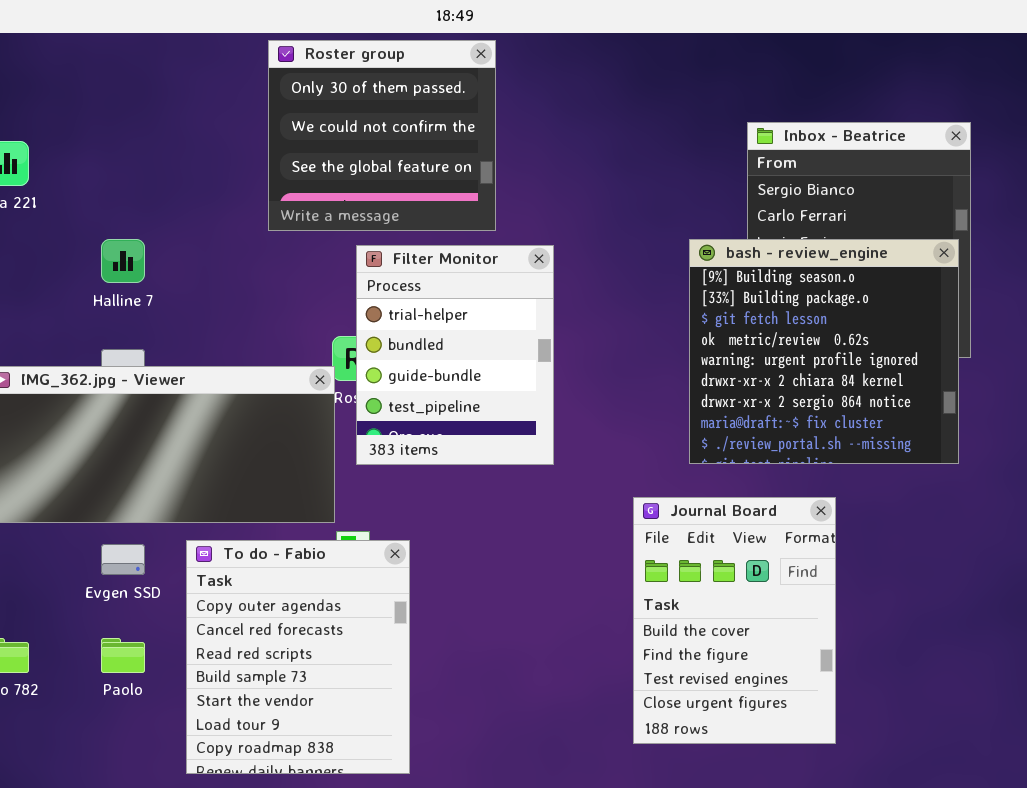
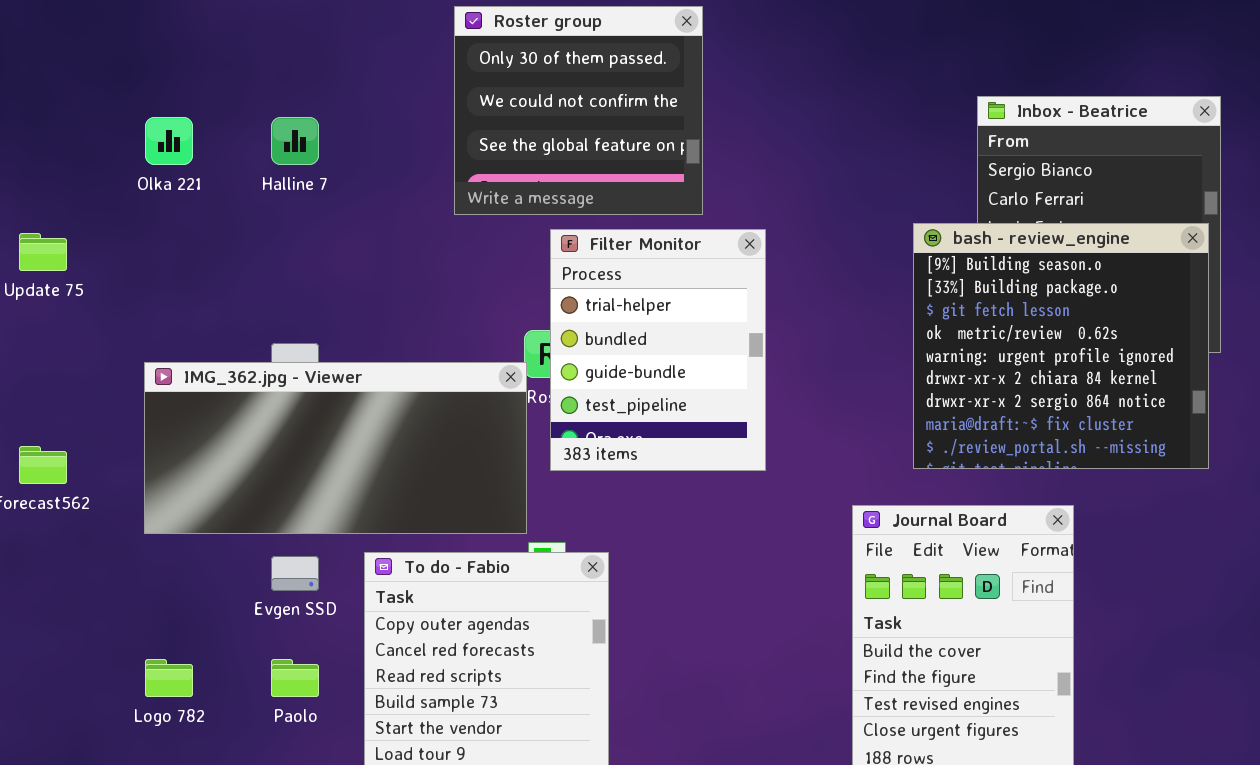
Halline 7: [101,239,145,283] -> [271,117,319,165], moved

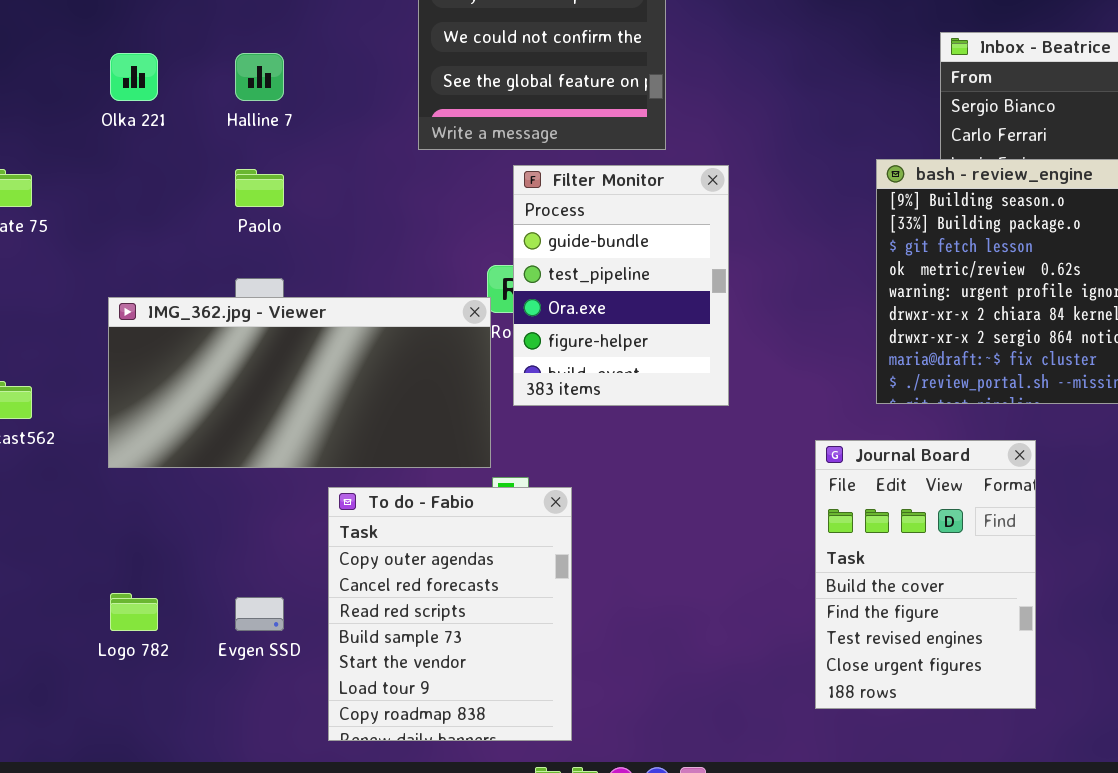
Filter Monitor: [550,229,766,471] -> [513,165,729,406], scrolled down 2 rows
Evgen SSD: [271,556,319,591] -> [235,597,284,631], moved
Paolo: [271,659,319,697] -> [235,169,284,207], moved

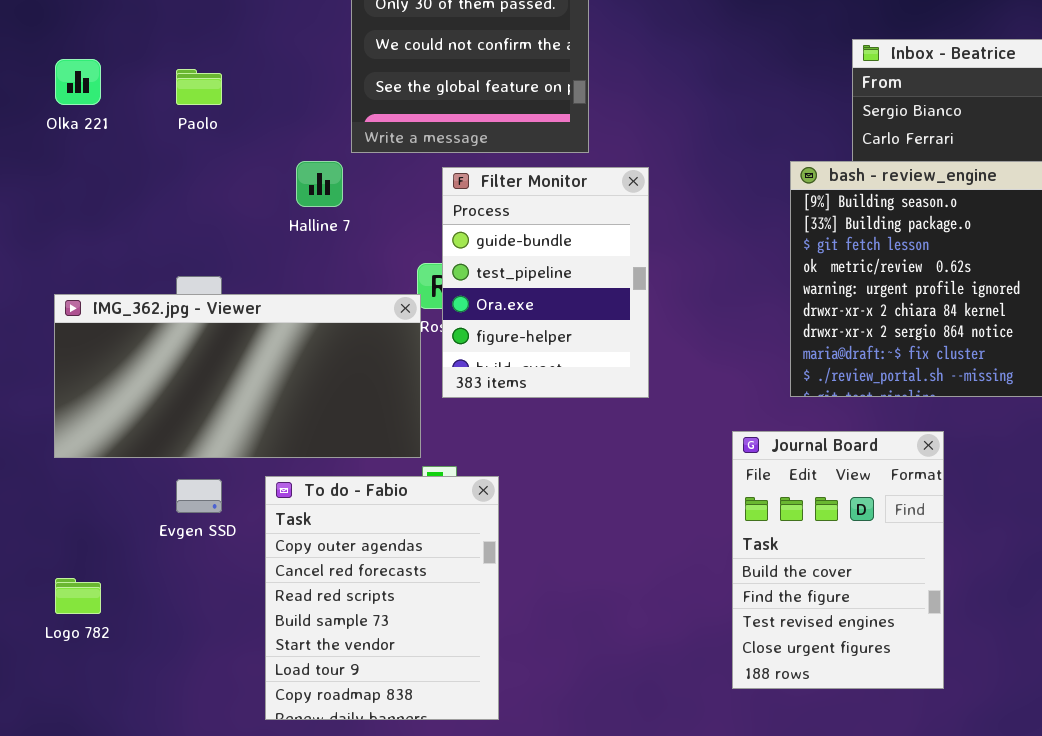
Halline 7: [235,53,284,101] -> [296,161,343,207], moved
Paolo: [235,169,284,207] -> [176,69,222,105], moved
Evgen SSD: [235,597,284,631] -> [176,479,222,513], moved

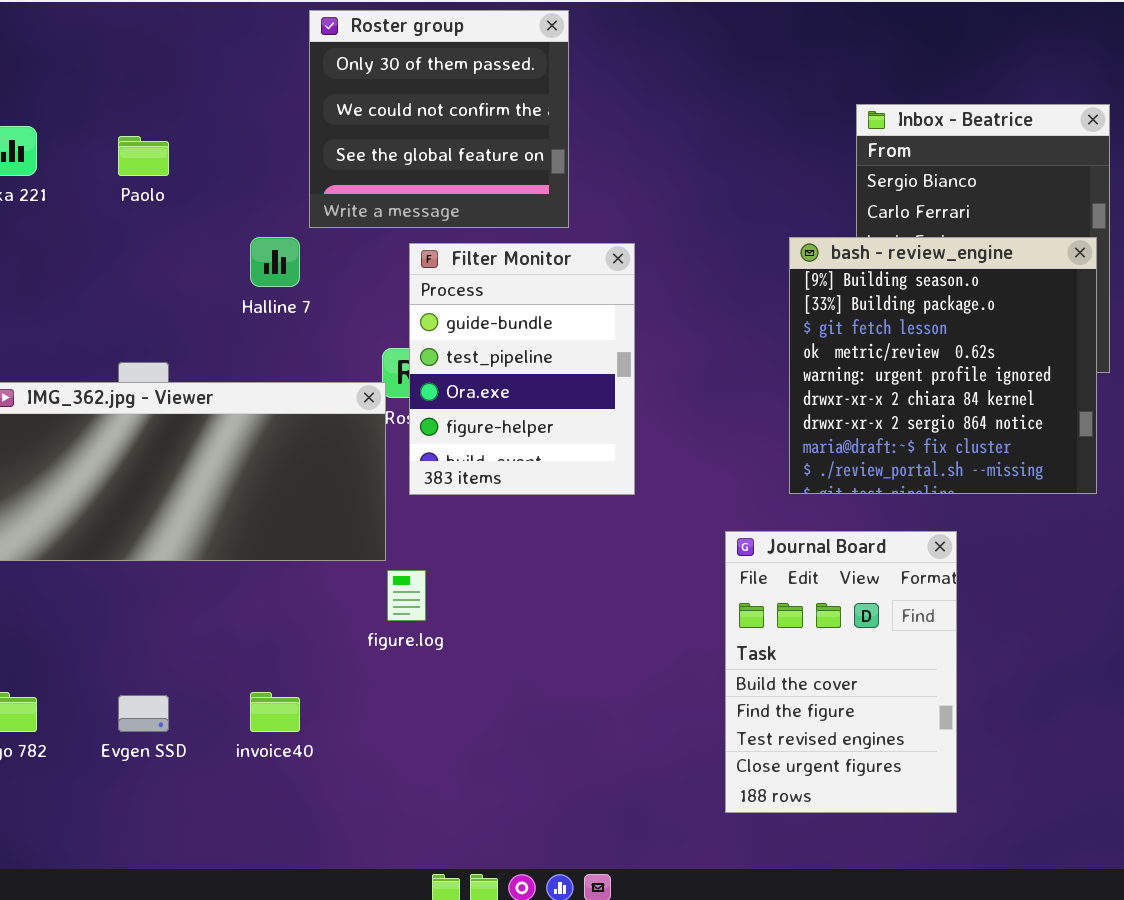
To do - Fabio: [265,476,499,720] -> none, closed
Evgen SSD: [176,479,222,513] -> [118,695,169,732], moved

